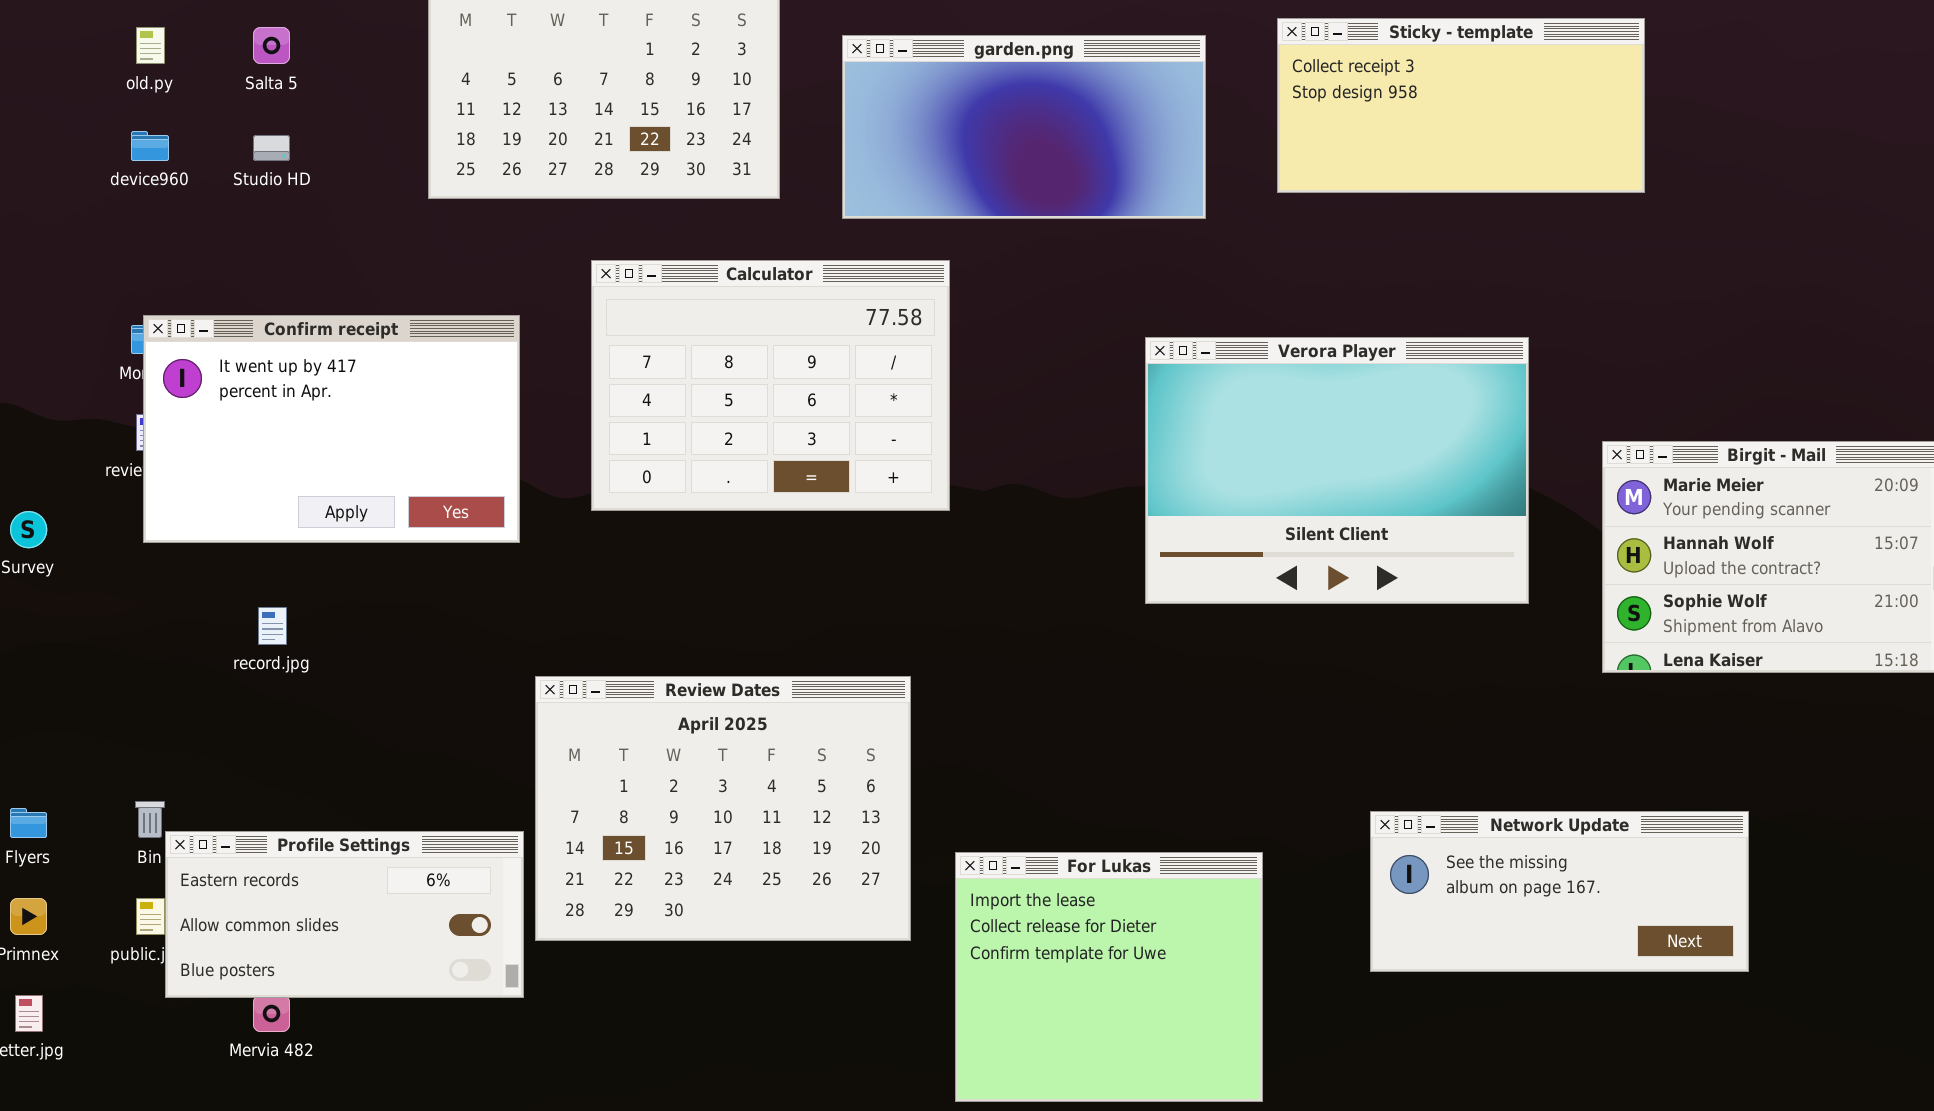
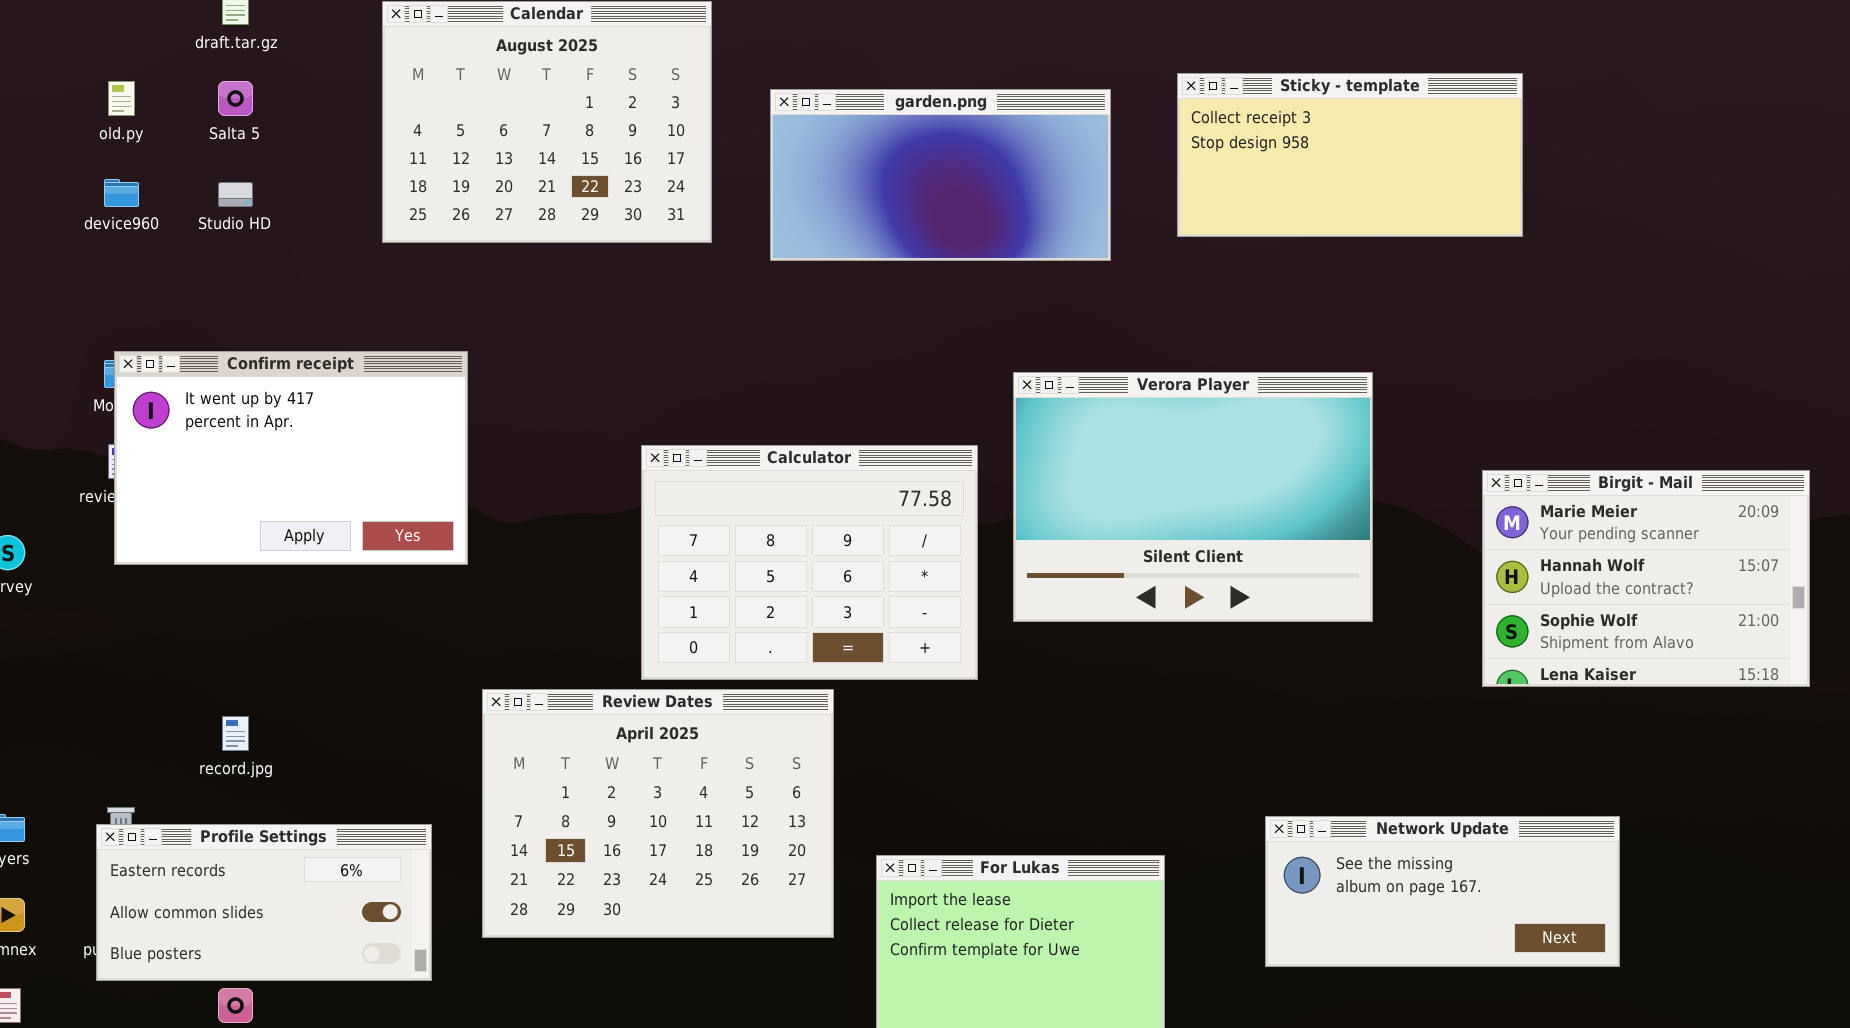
Calculator: [591,260,950,511] -> [641,445,978,680], moved
Verora Player: [1145,337,1529,604] -> [1013,372,1373,622], moved
record.jpg: [258,607,287,645] -> [222,716,249,751], moved
Profile Settings: [165,831,524,998] -> [96,824,432,981], moved

